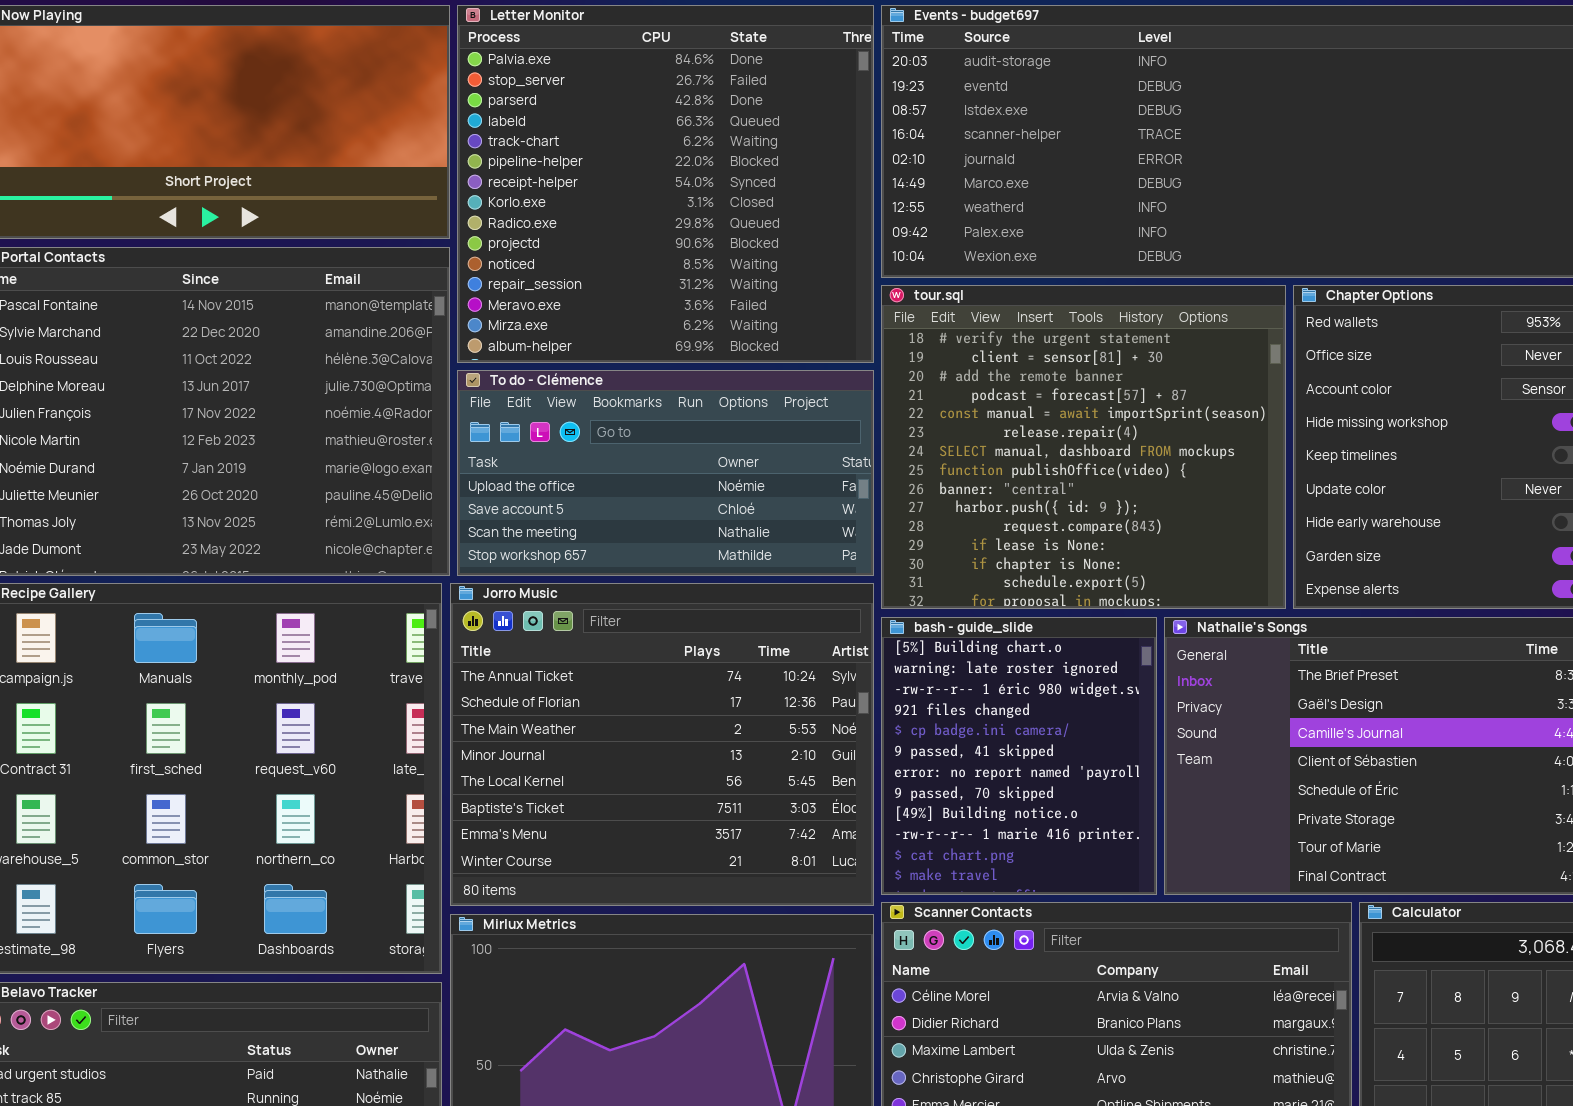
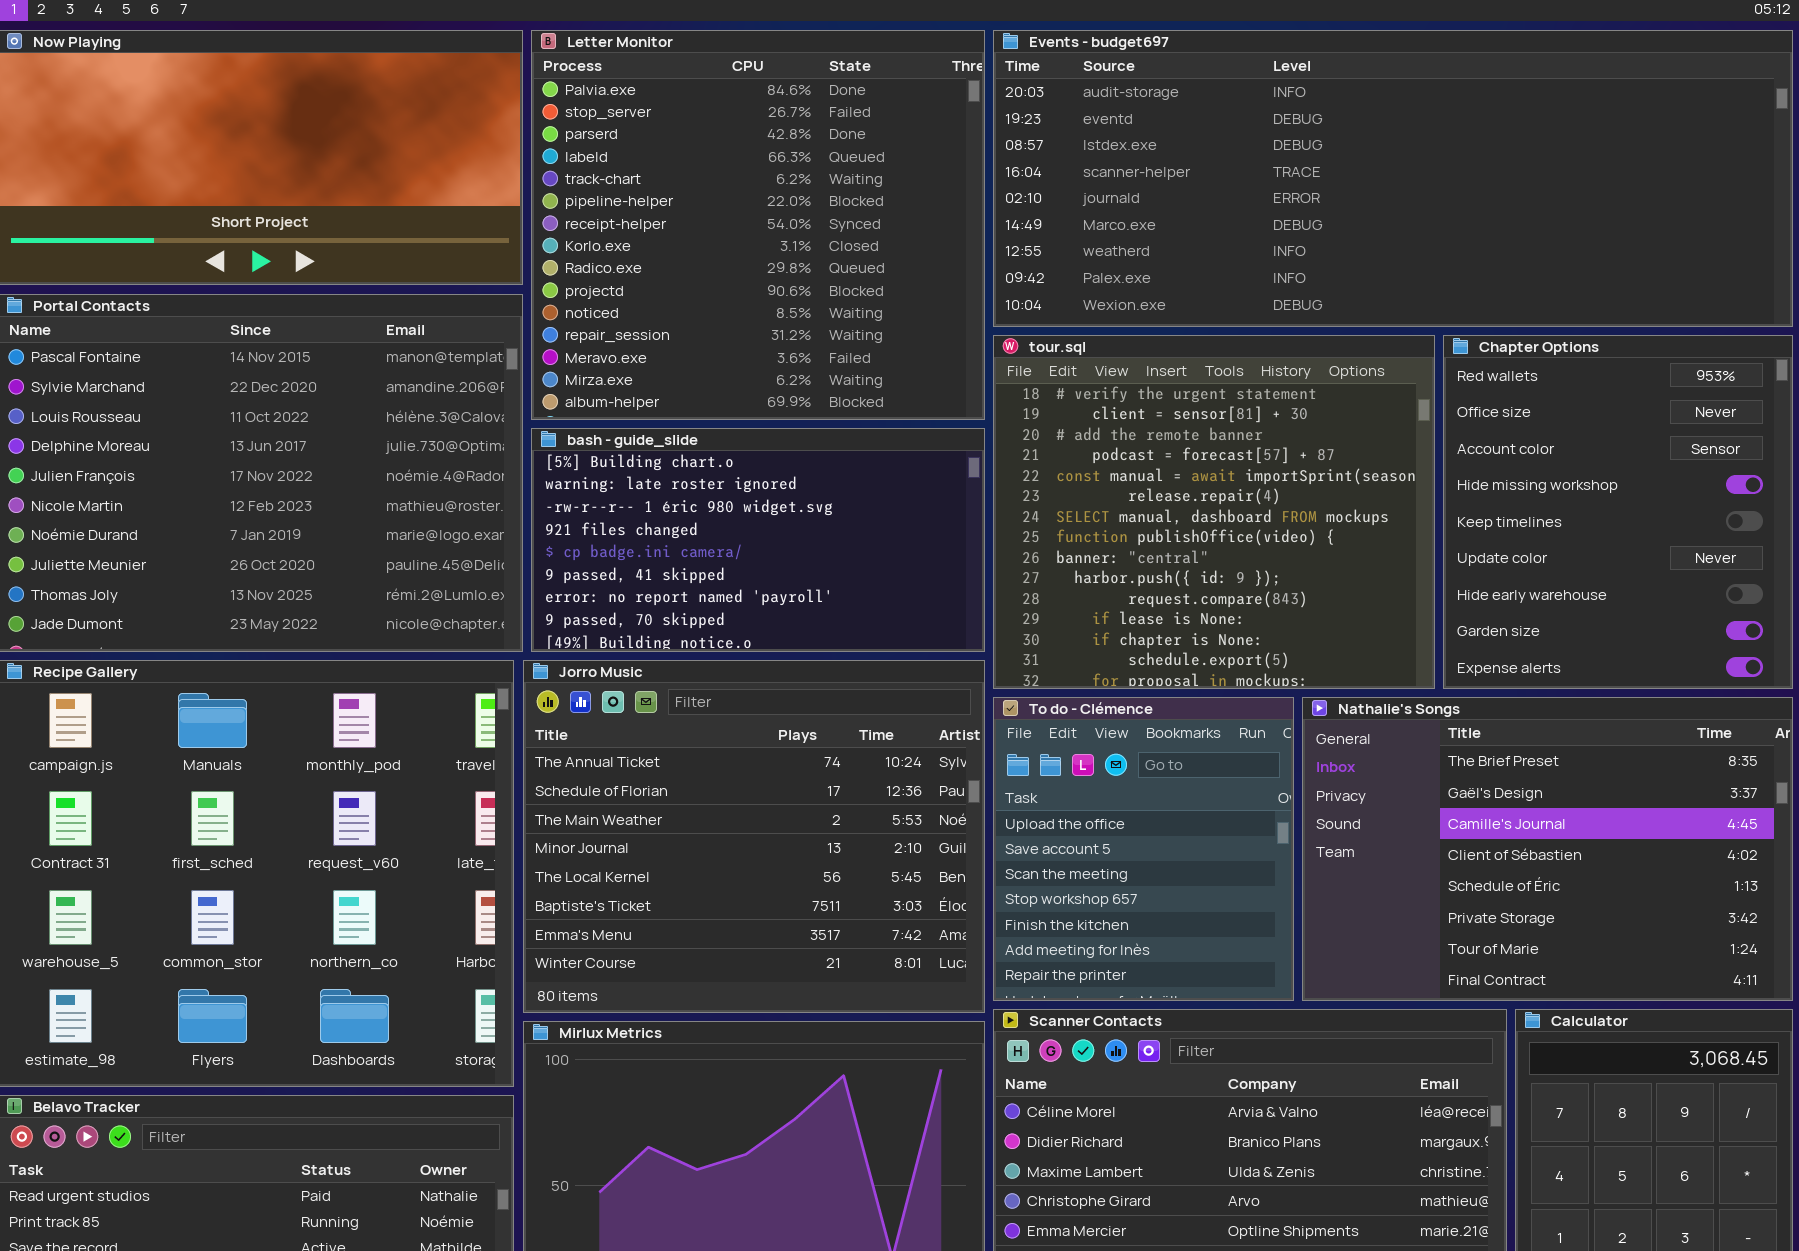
To do - Clémence: [457,370,874,576] -> [993,697,1294,1001], moved, resized
bash - guide_slide: [881,617,1157,895] -> [531,428,985,652], moved, resized

